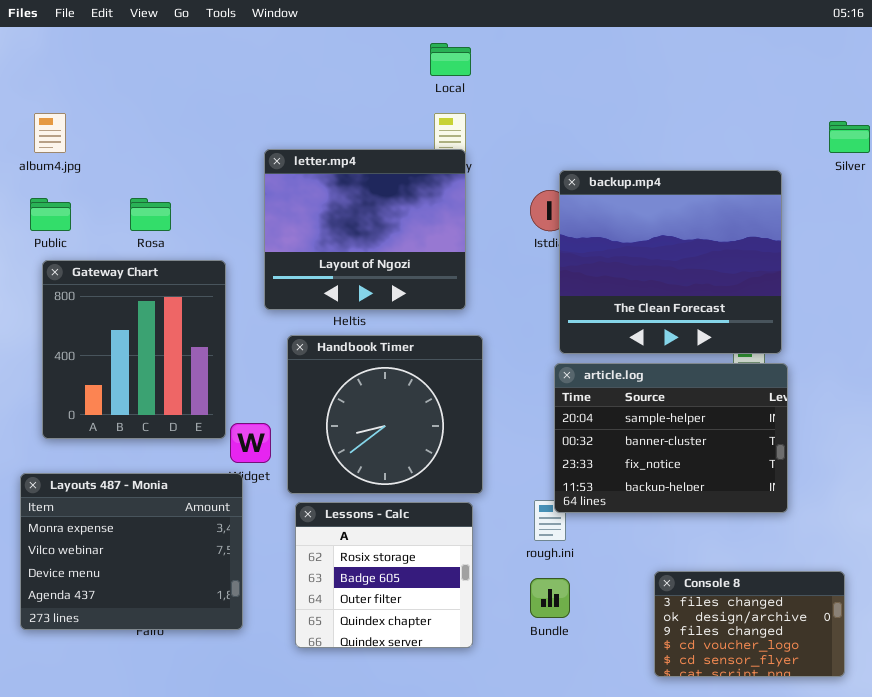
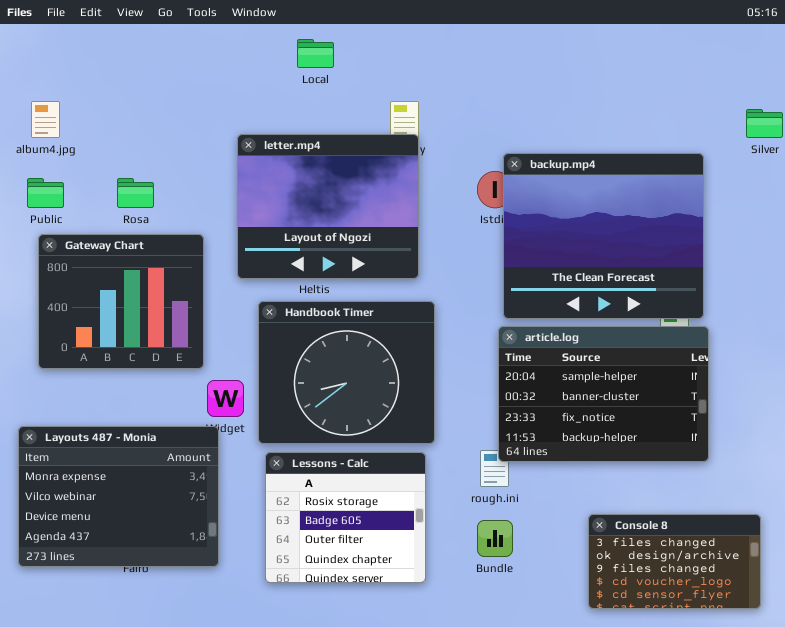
Local: [430,43,471,76] -> [297,39,334,68], moved
Gateway Chart: [42,260,226,439] -> [38,234,204,369], resized

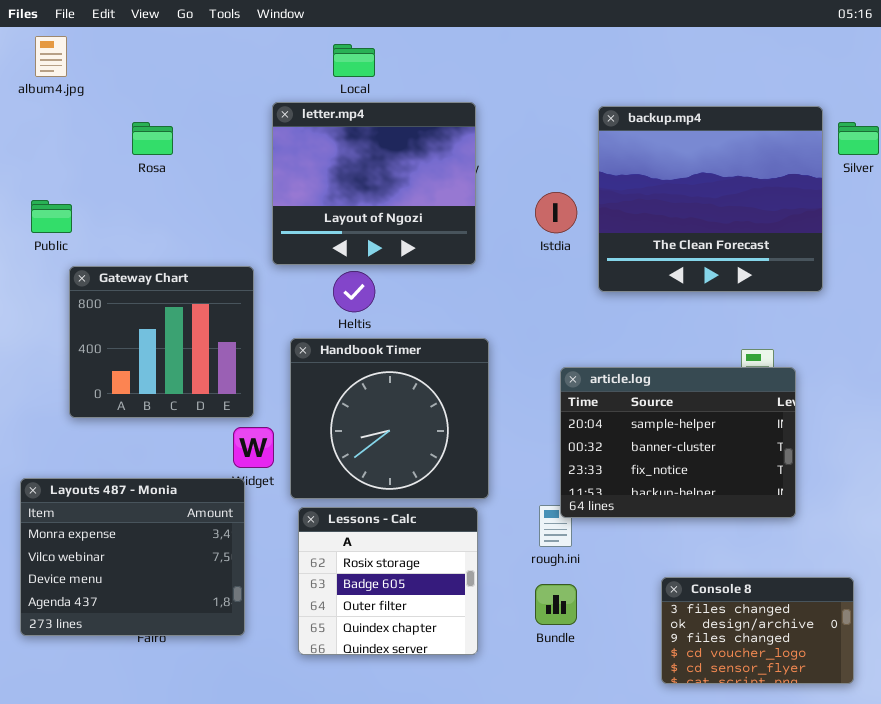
album4.jpg: [31,101,60,138] -> [35,36,67,77], moved
letter.mp4: [237,134,419,279] -> [272,102,476,265], moved
backup.mp4: [503,153,704,319] -> [598,106,823,292], moved
Rosa: [117,178,154,208] -> [132,122,173,155], moved
Gateway Chart: [38,234,204,369] -> [69,266,254,418], moved

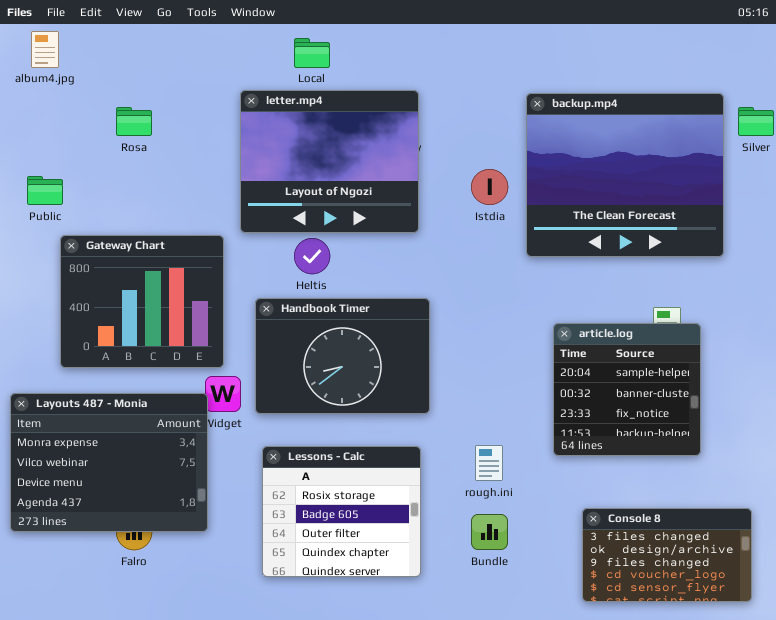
Handbook Timer: [290,338,489,499] -> [255,298,430,414], resized
article.log: [560,367,796,518] -> [553,323,701,456], resized
Layouts 487 - Monia: [20,478,245,636] -> [10,393,208,532], moved

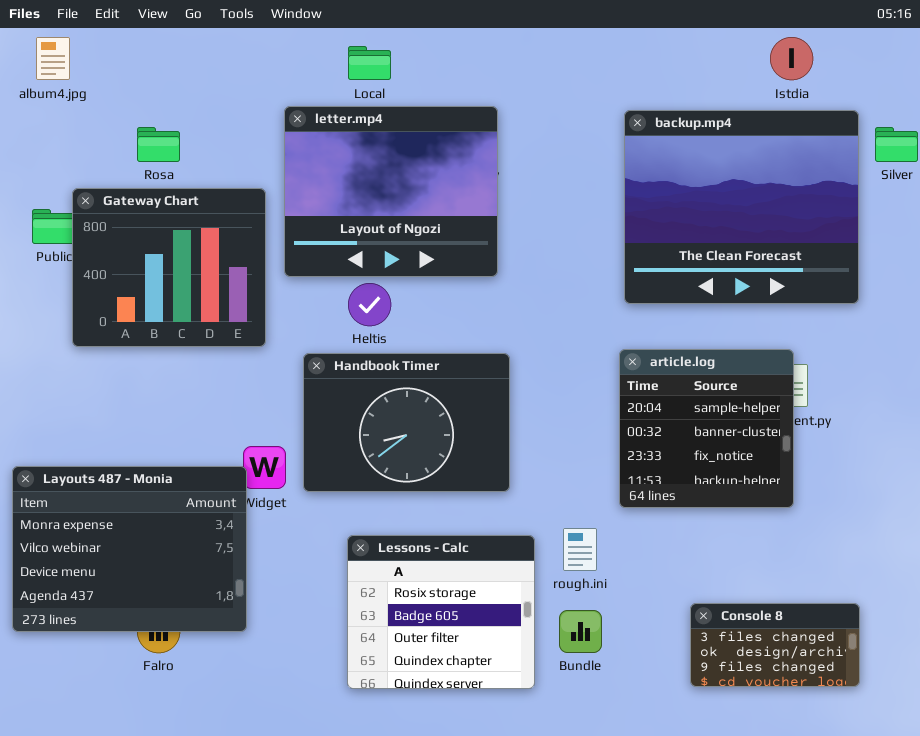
Istdia: [471,169,508,205] -> [770,37,813,80], moved
Gateway Chart: [60,235,224,368] -> [72,188,266,347], moved
article.log: [553,323,701,456] -> [619,349,794,508], moved
Lessons - Calc: [262,446,421,577] -> [347,535,535,689], moved
Console 8: [582,508,752,602] -> [690,603,860,687], resized

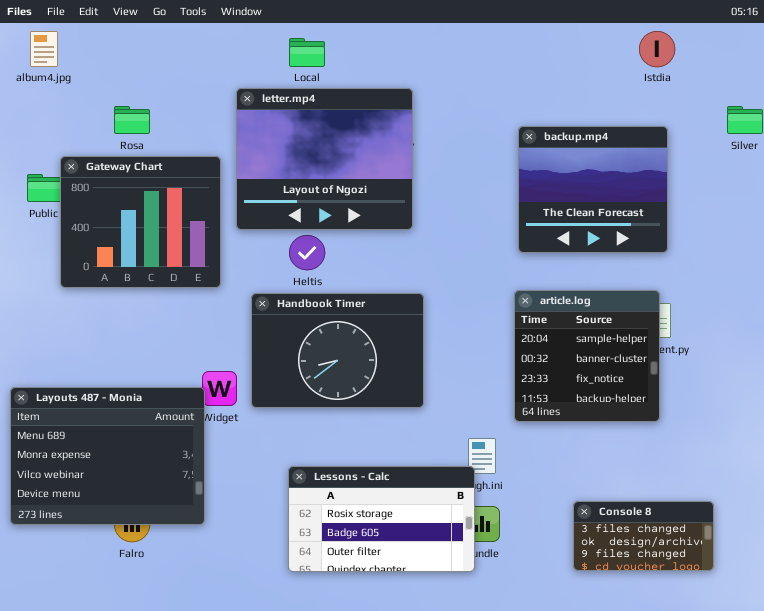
backup.mp4: [624,110,859,304] -> [518,126,668,253], resized
Layouts 487 - Monia: [12,466,247,632] -> [10,387,205,525], scrolled up 1 row
Lessons - Calc: [347,535,535,689] -> [288,466,475,572], resized

